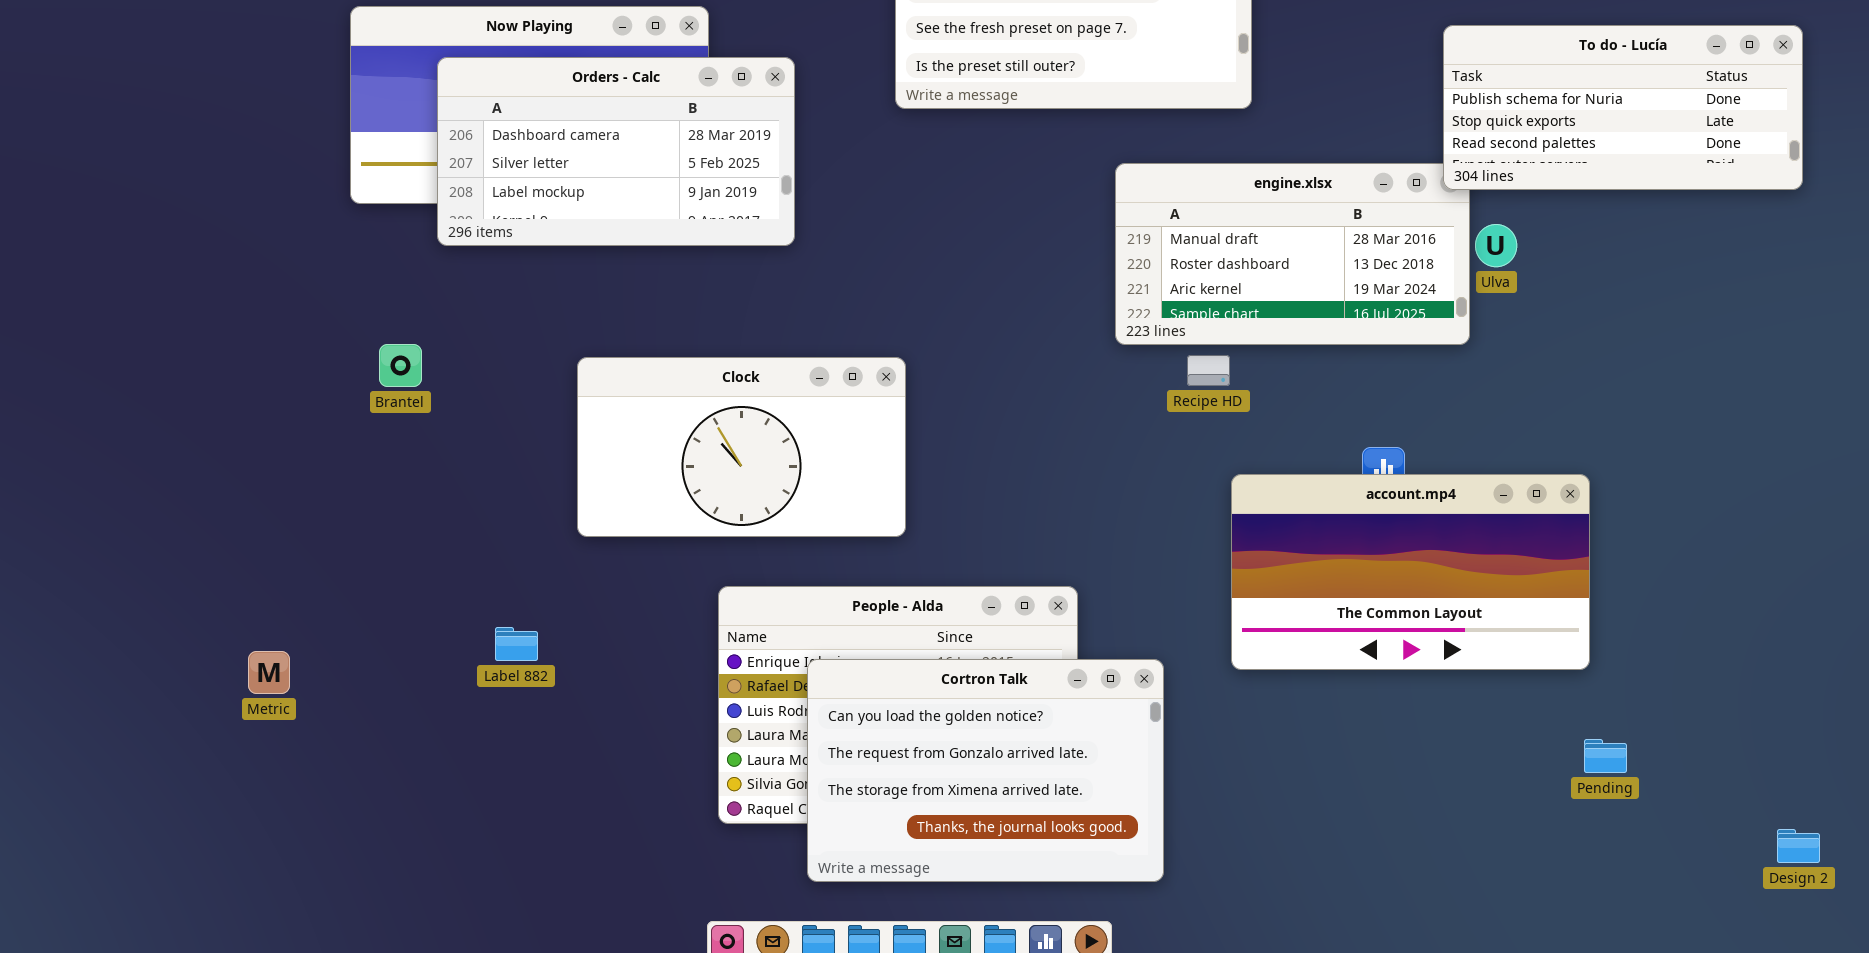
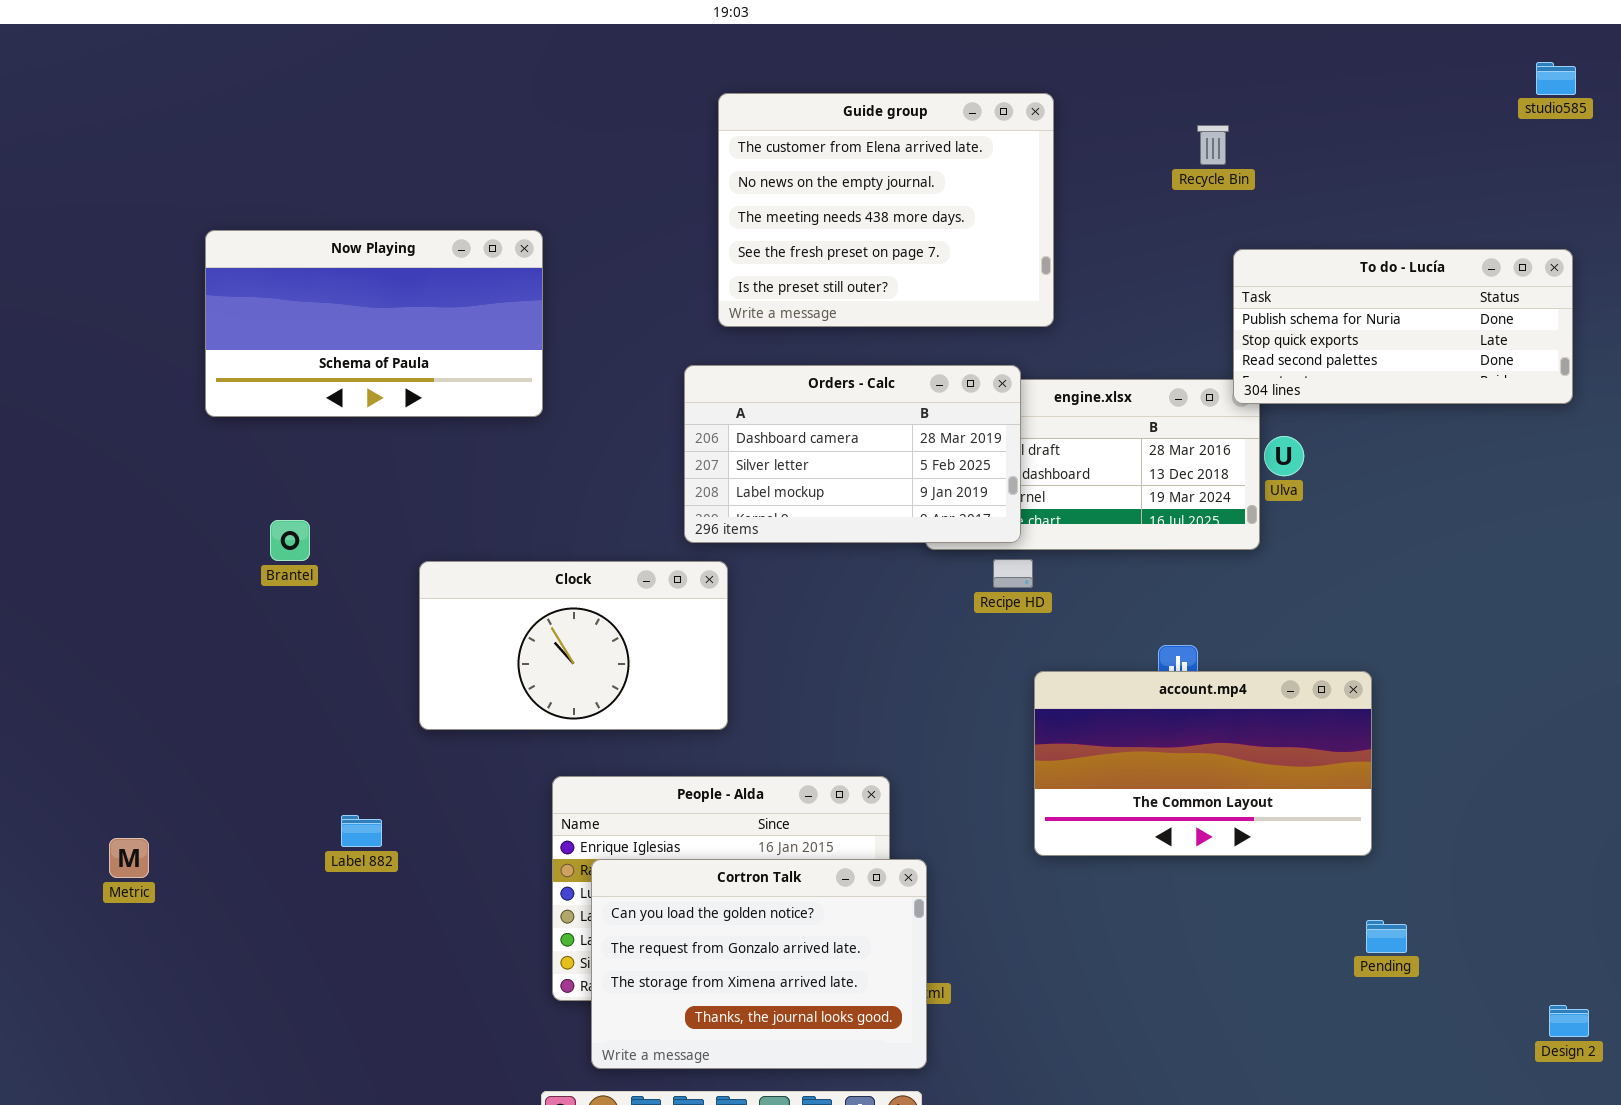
Orders - Calc: [437,57,795,246] -> [684,365,1021,543], moved
Brantel: [379,344,422,387] -> [270,520,310,561], moved
Cortron Talk: [807,659,1164,882] -> [591,859,927,1069], moved

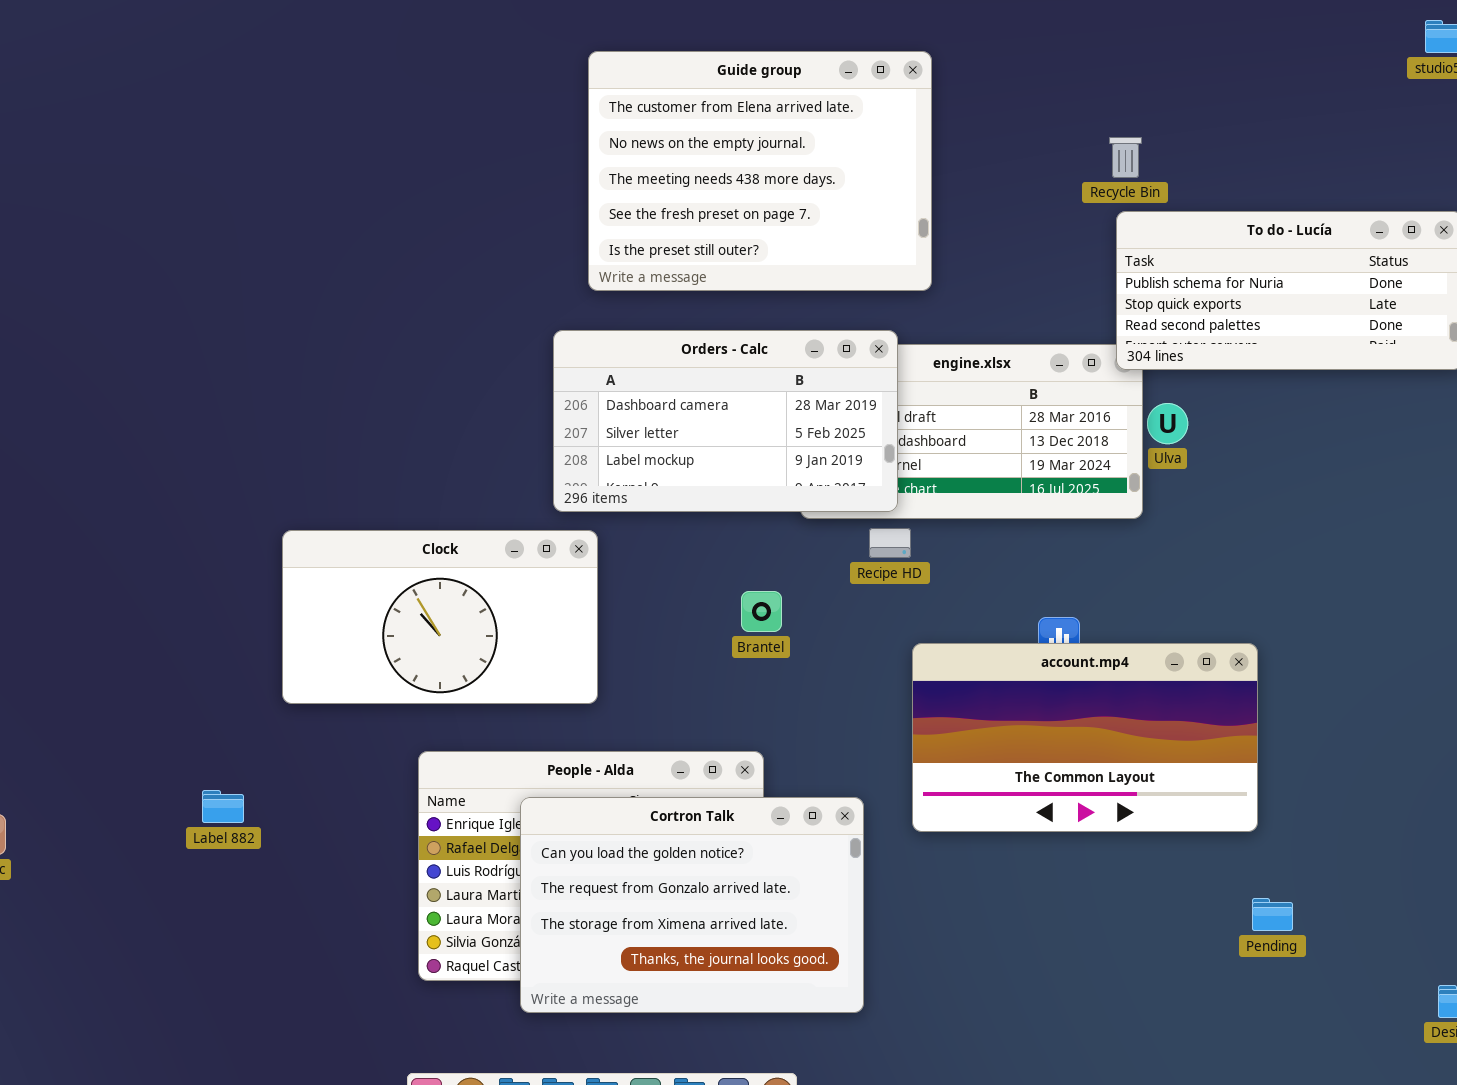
Recycle Bin: [1197,125,1229,165] -> [1109,137,1142,178], moved
Now Playing: [205,230,543,417] -> none, closed
Brantel: [270,520,310,561] -> [741,591,782,632], moved
Cortron Talk: [591,859,927,1069] -> [520,797,864,1013], moved

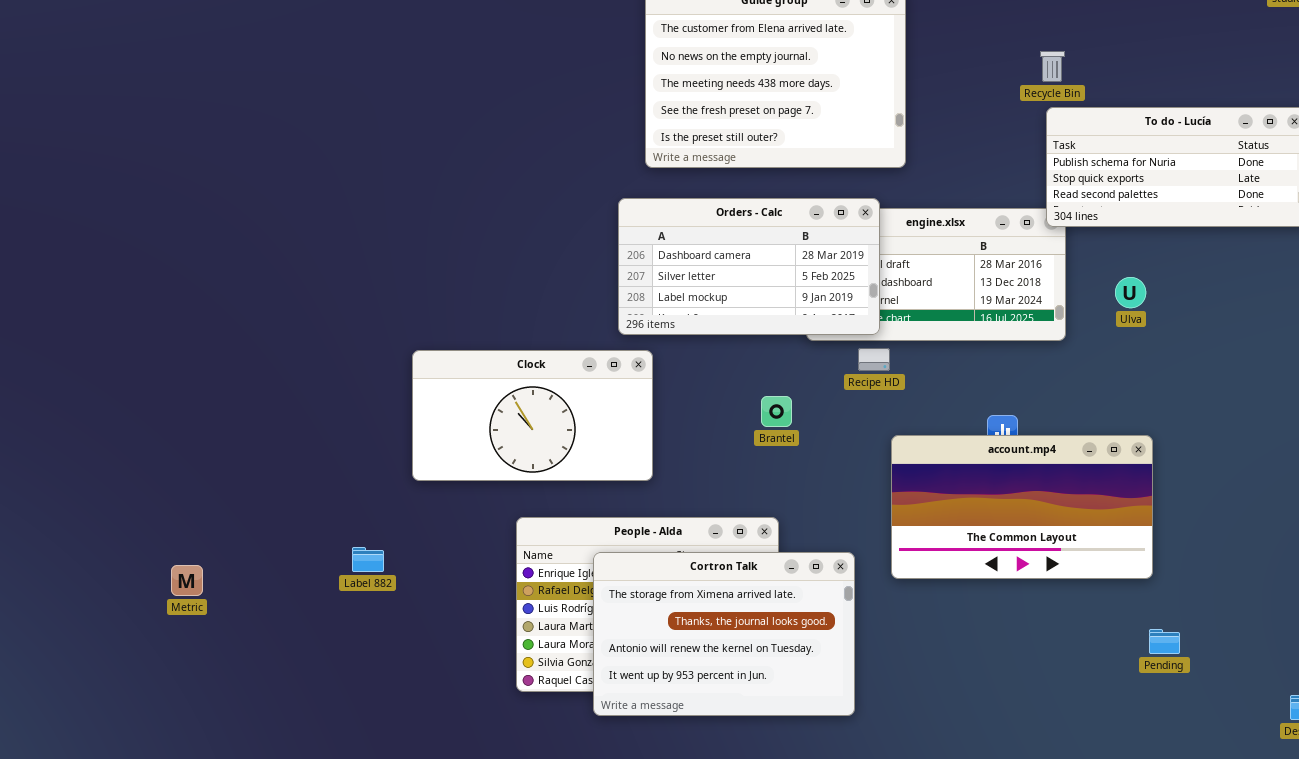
Ulva: [1147,403,1188,444] -> [1115,277,1146,308], moved
Cortron Talk: [520,797,864,1013] -> [593,552,855,716], scrolled down 2 rows

